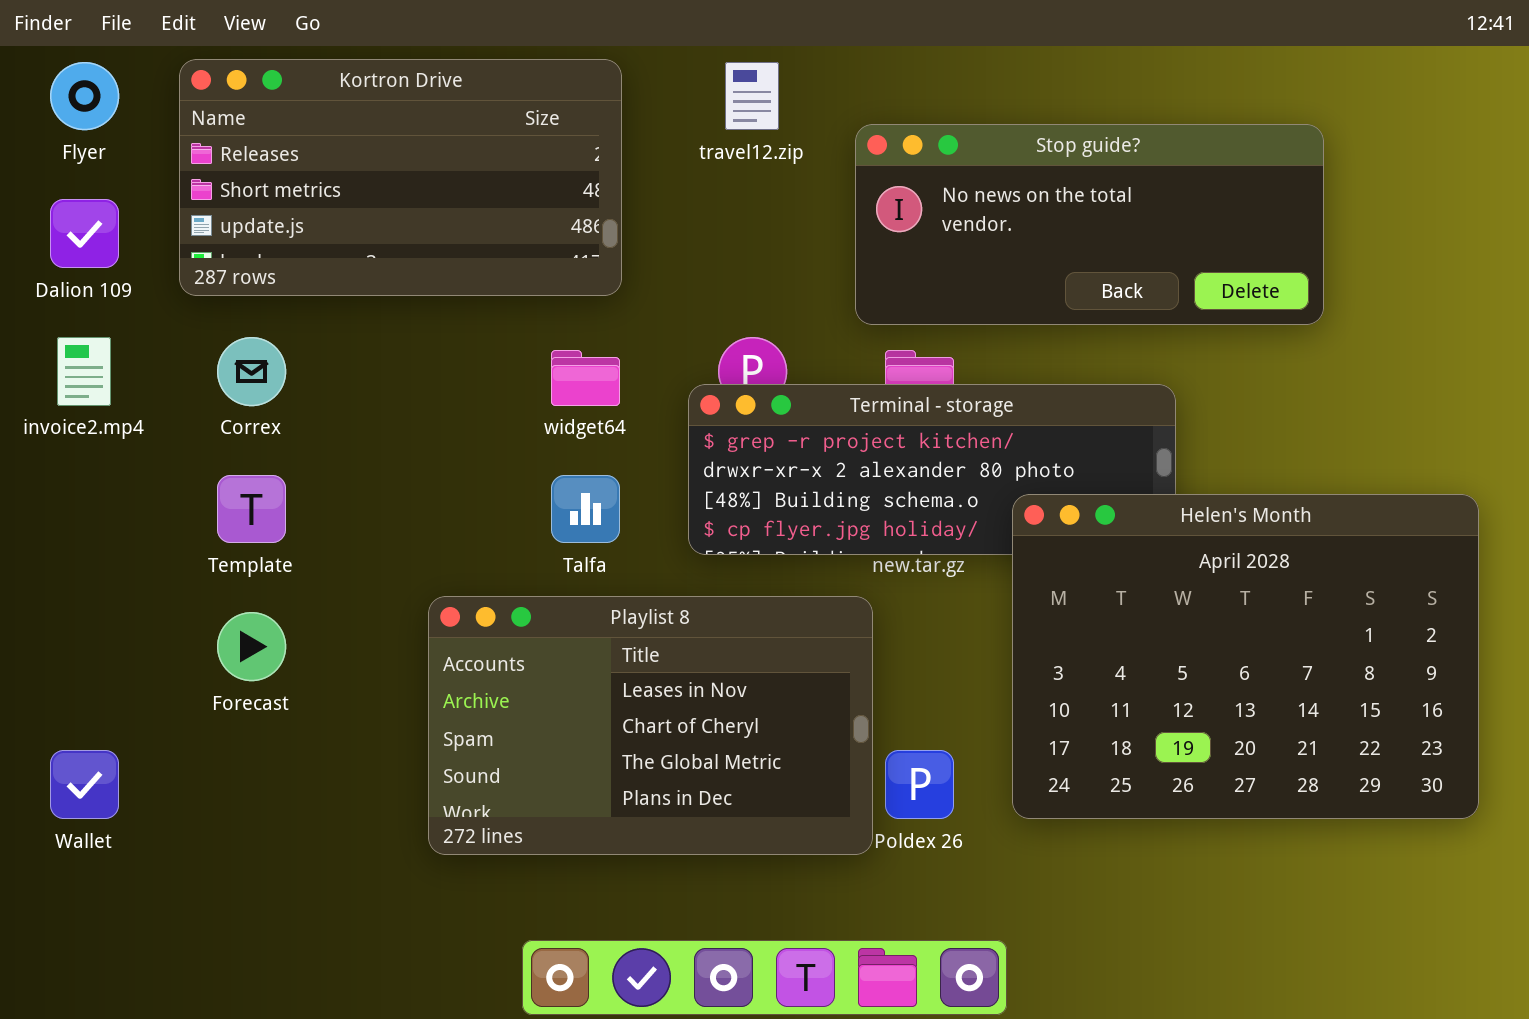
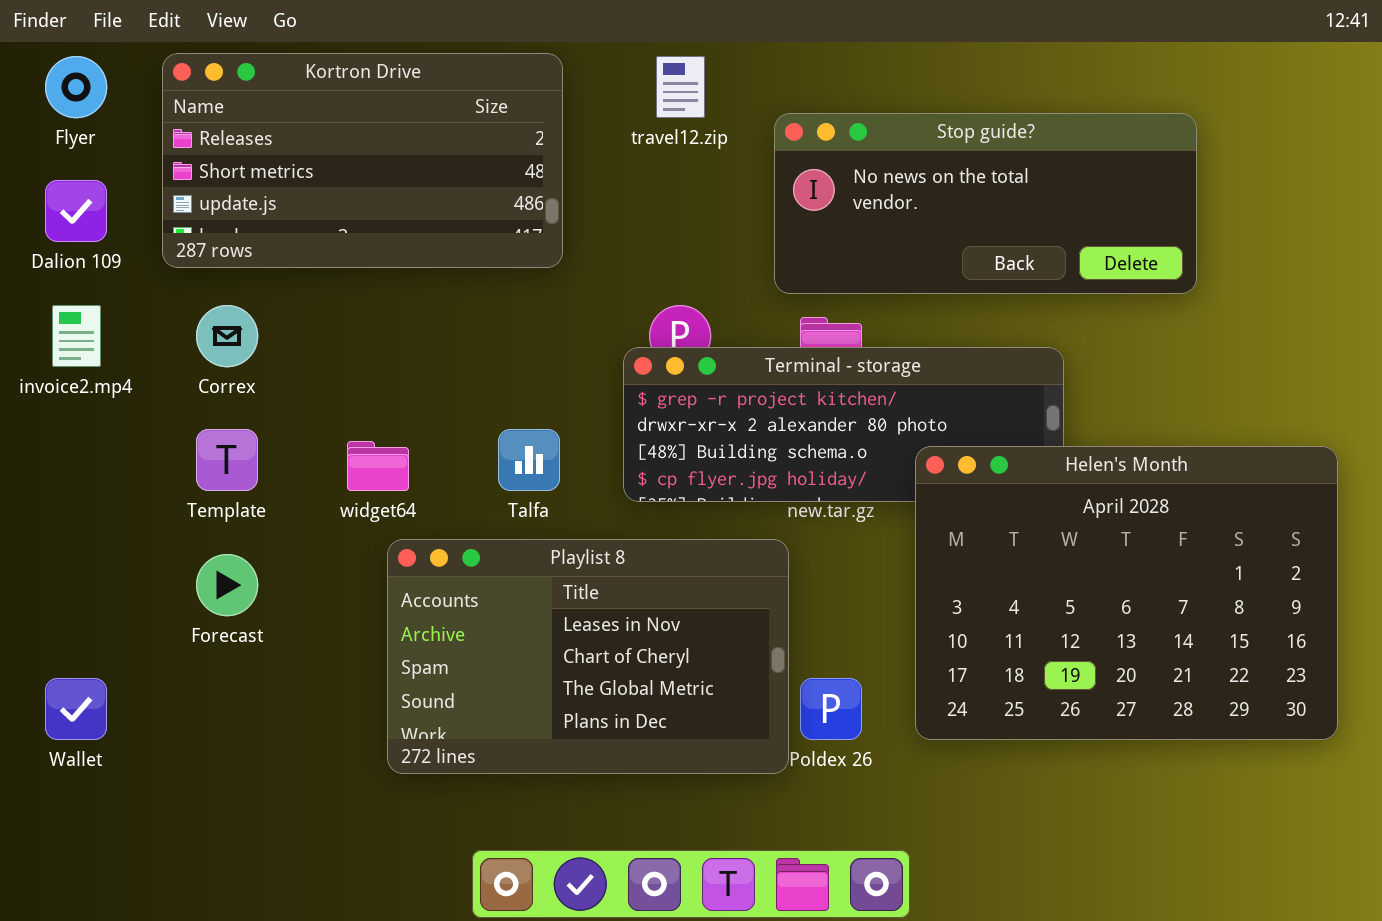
widget64: [551,350,620,406] -> [347,441,409,491], moved

